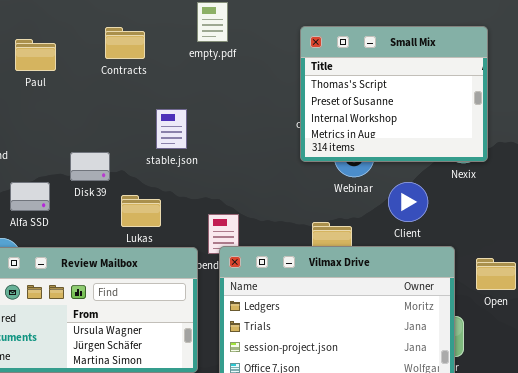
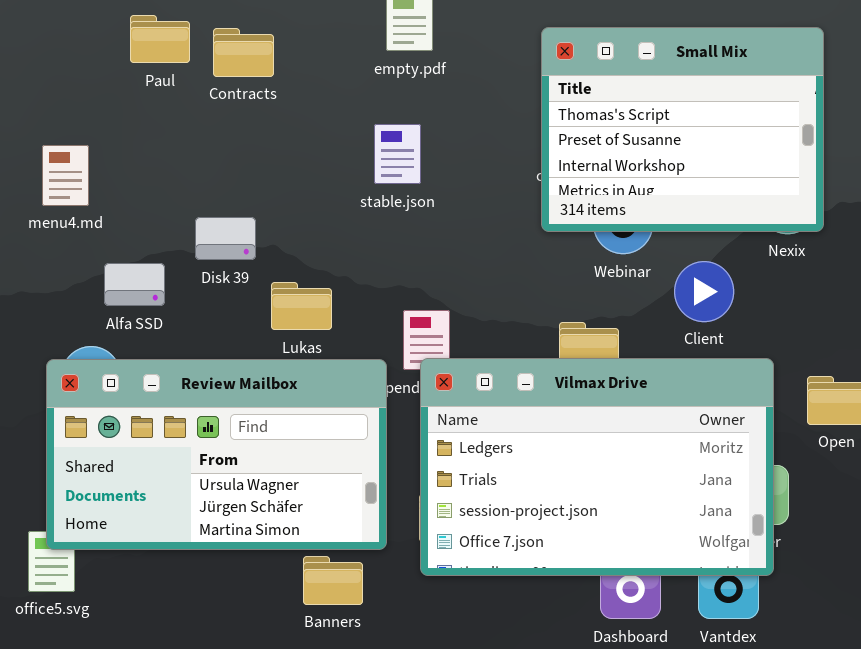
Contracts: [105,27,145,59] -> [213,28,274,77], moved
Paul: [15,39,56,71] -> [130,15,190,63], moved
stable.json: [156,109,187,149] -> [374,124,421,184], moved

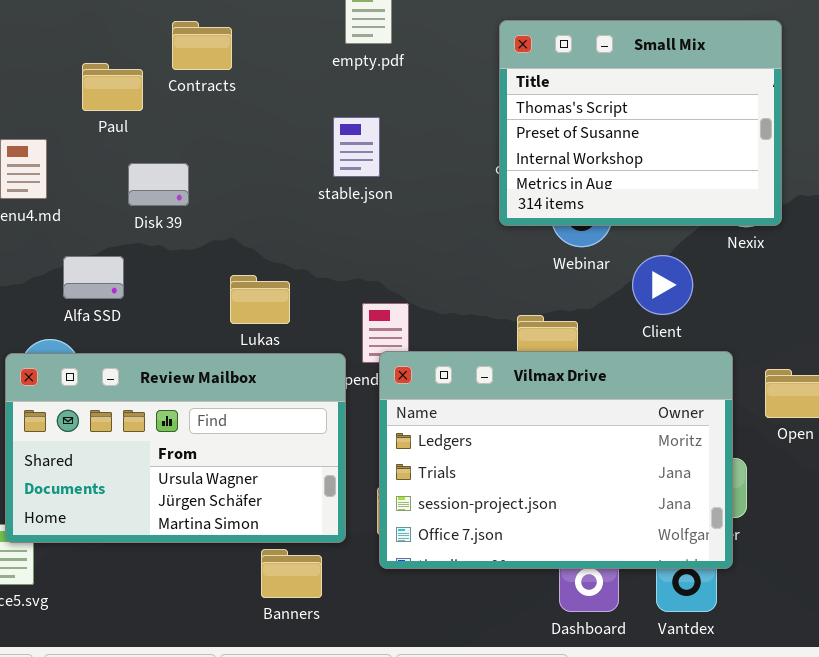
Paul: [130,15,190,63] -> [82,63,143,111], moved
Disk 39: [195,217,256,260] -> [128,163,189,206], moved

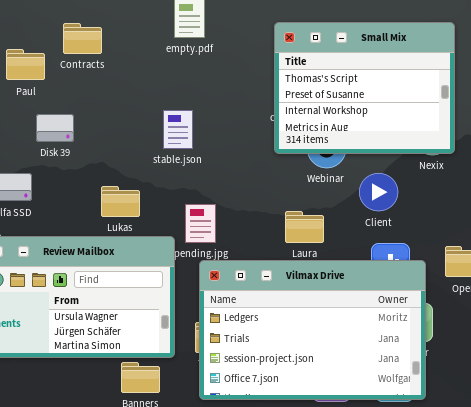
stable.json: [333,117,380,177] -> [163,110,193,149], moved
Vilmax Drive: [379,351,733,569] -> [199,260,426,400], moved

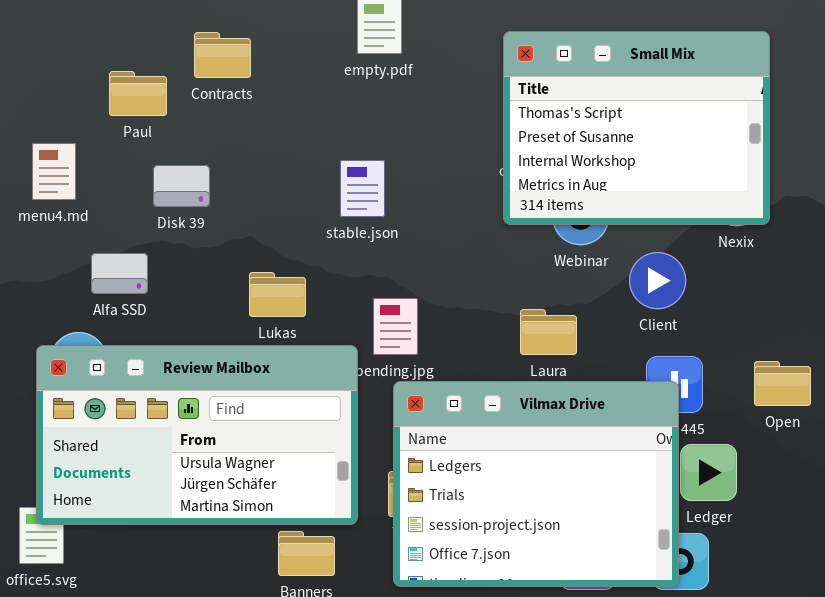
Vilmax Drive: [199,260,426,400] -> [393,381,679,587], resized

